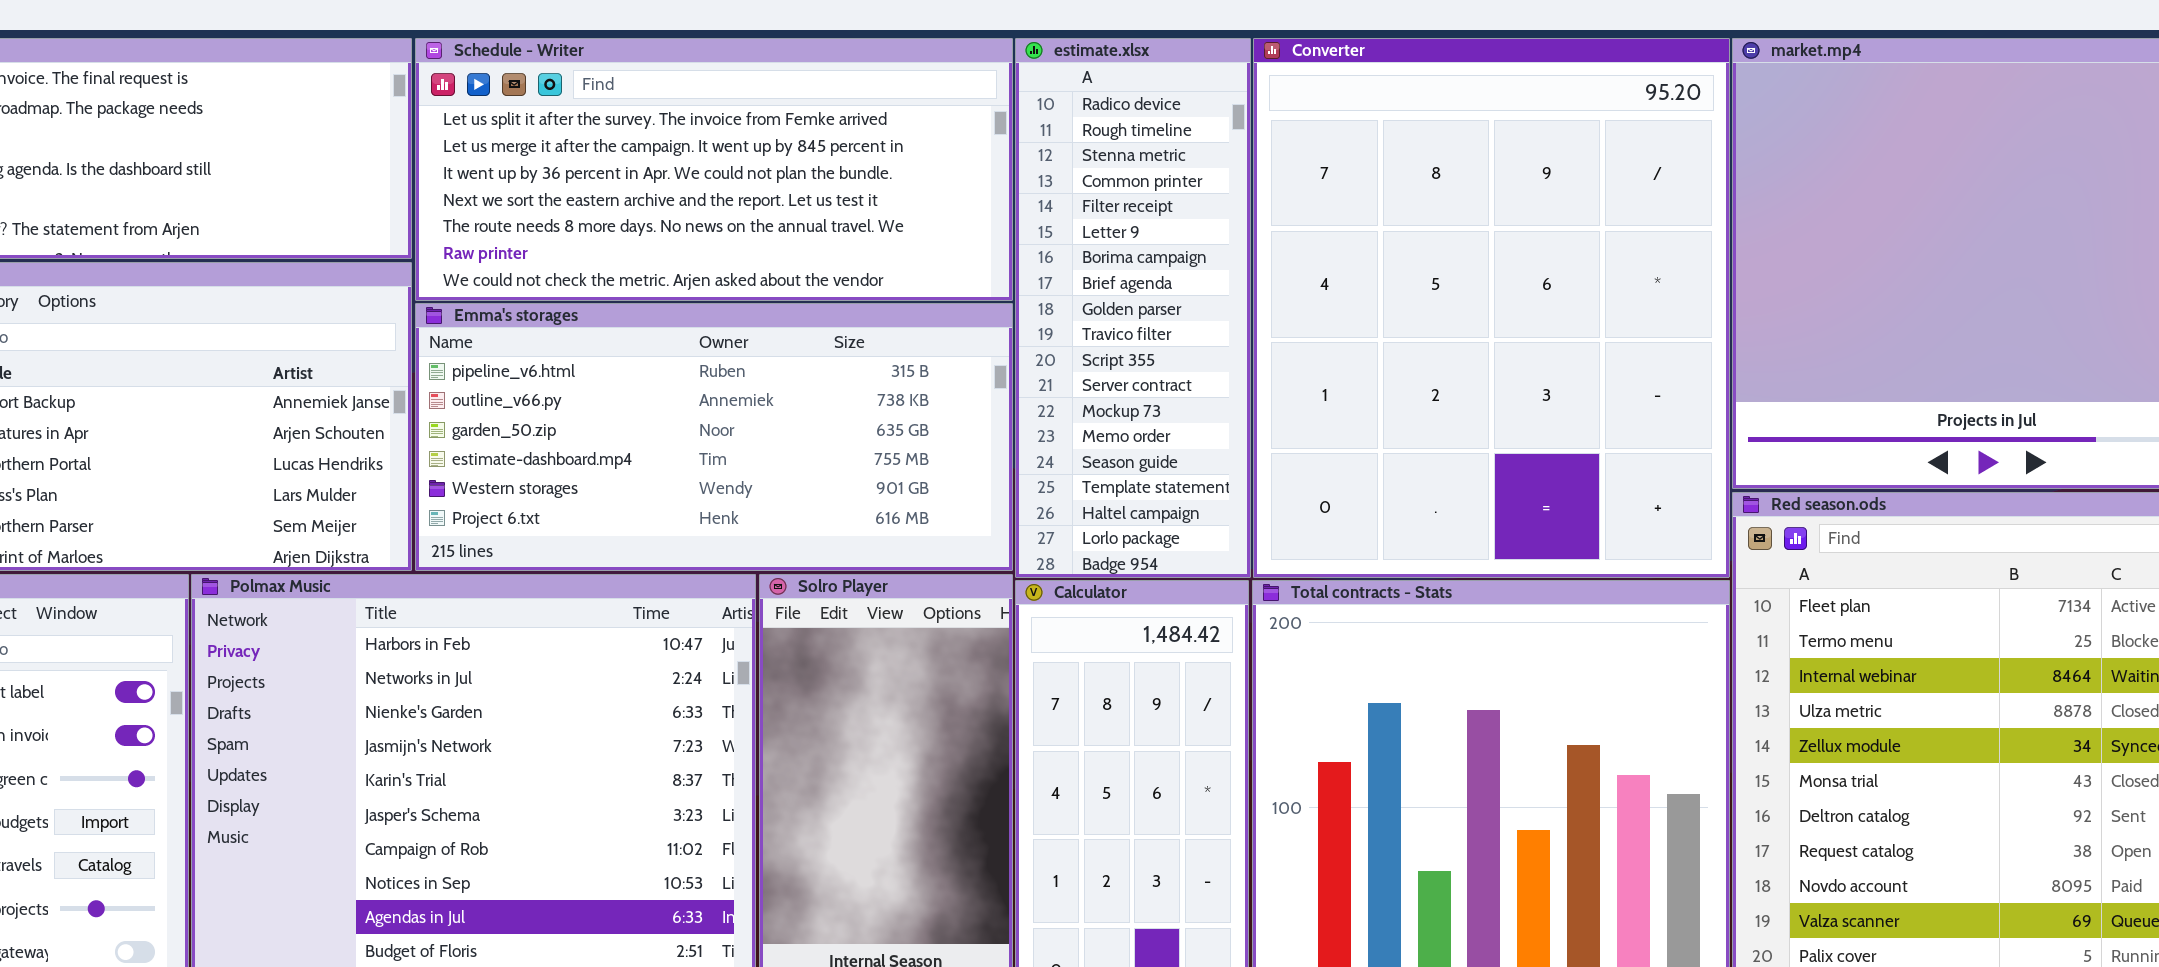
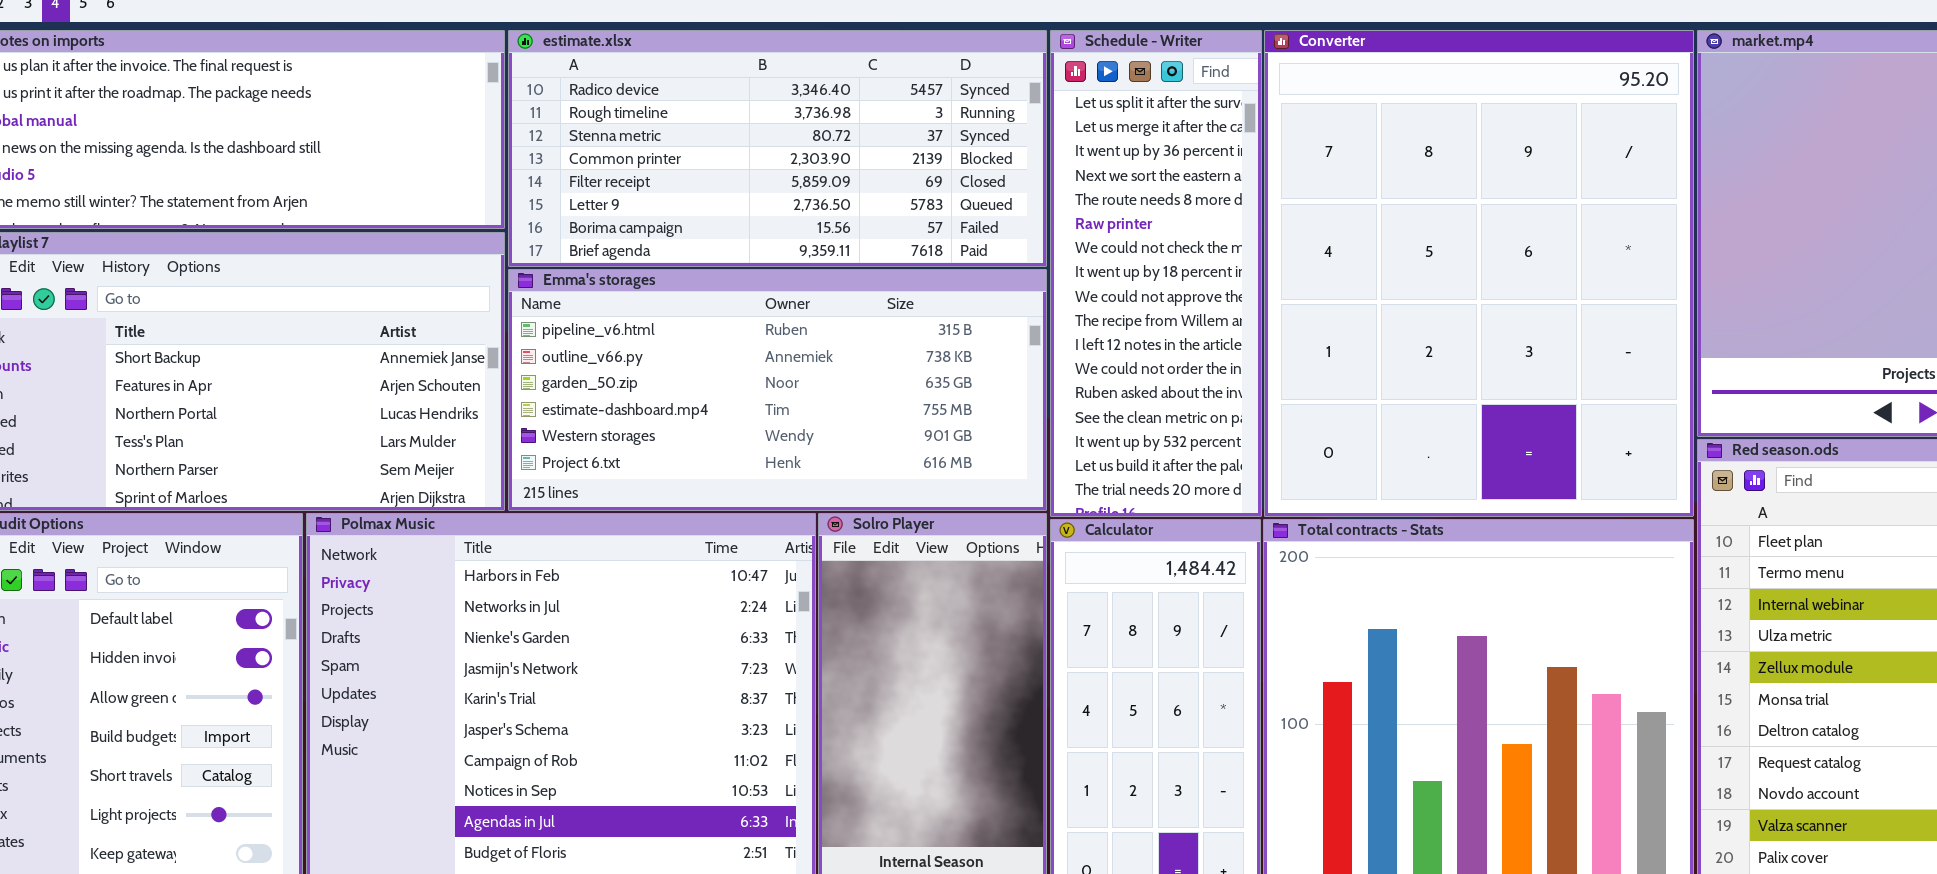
Schedule - Writer: [415,38,1013,301] -> [1050,30,1262,517], moved, resized
estimate.xlsx: [1015,38,1251,578] -> [508,30,1047,267], moved, resized

